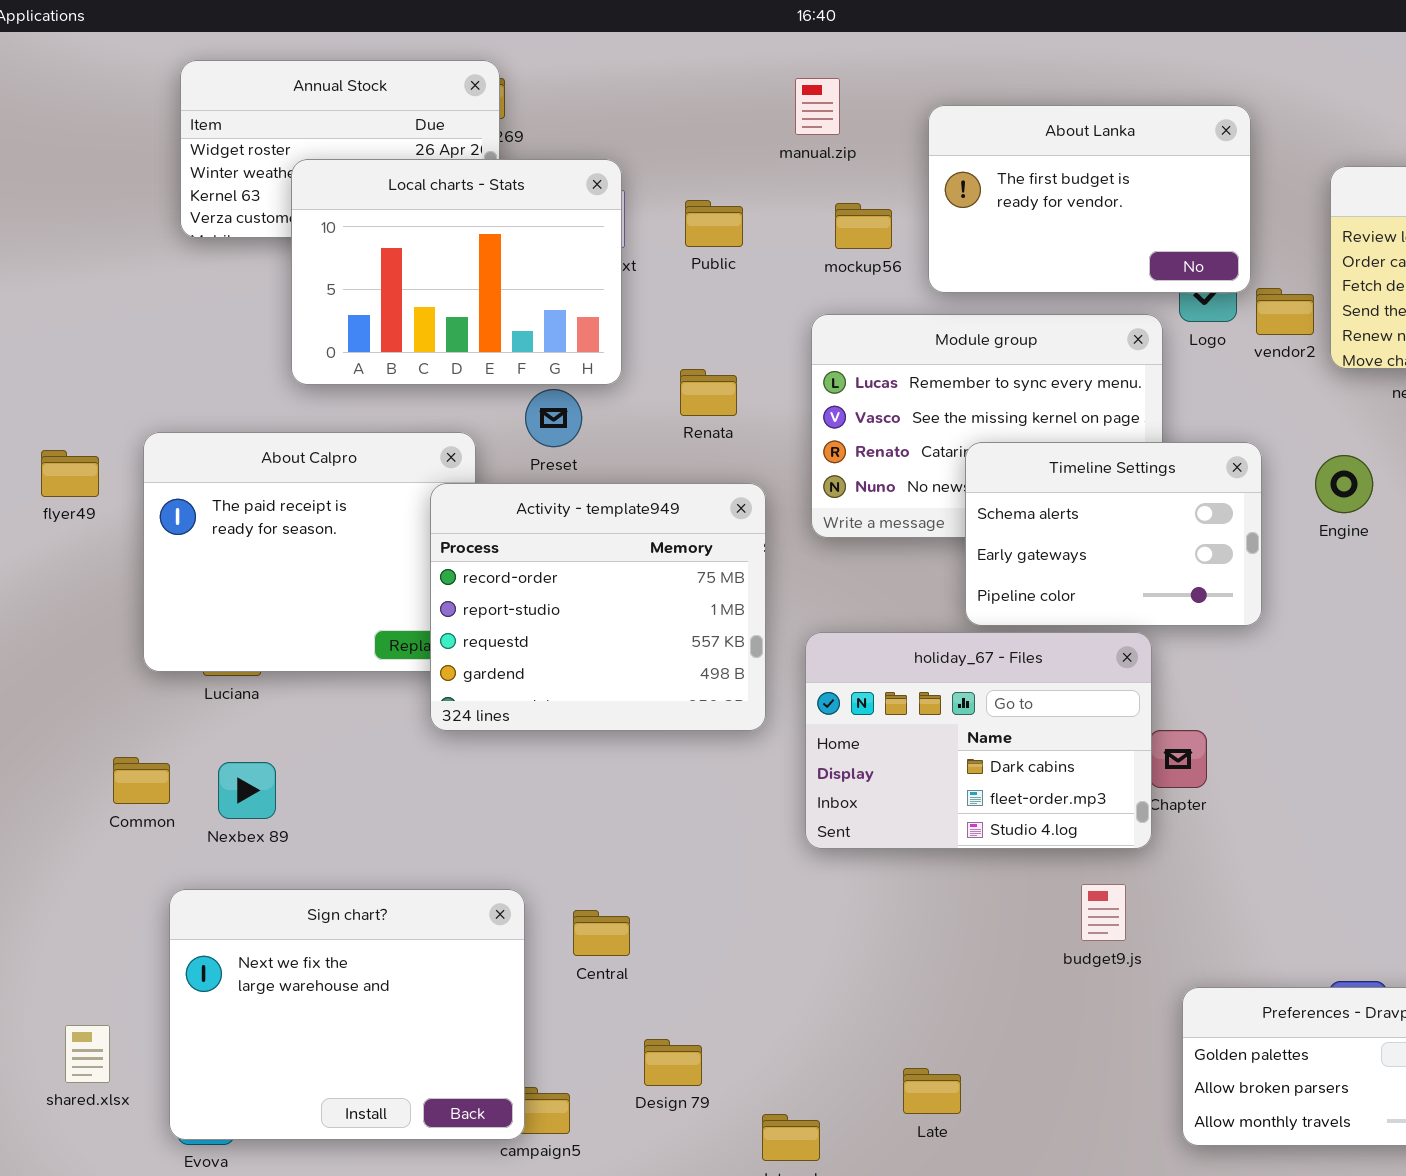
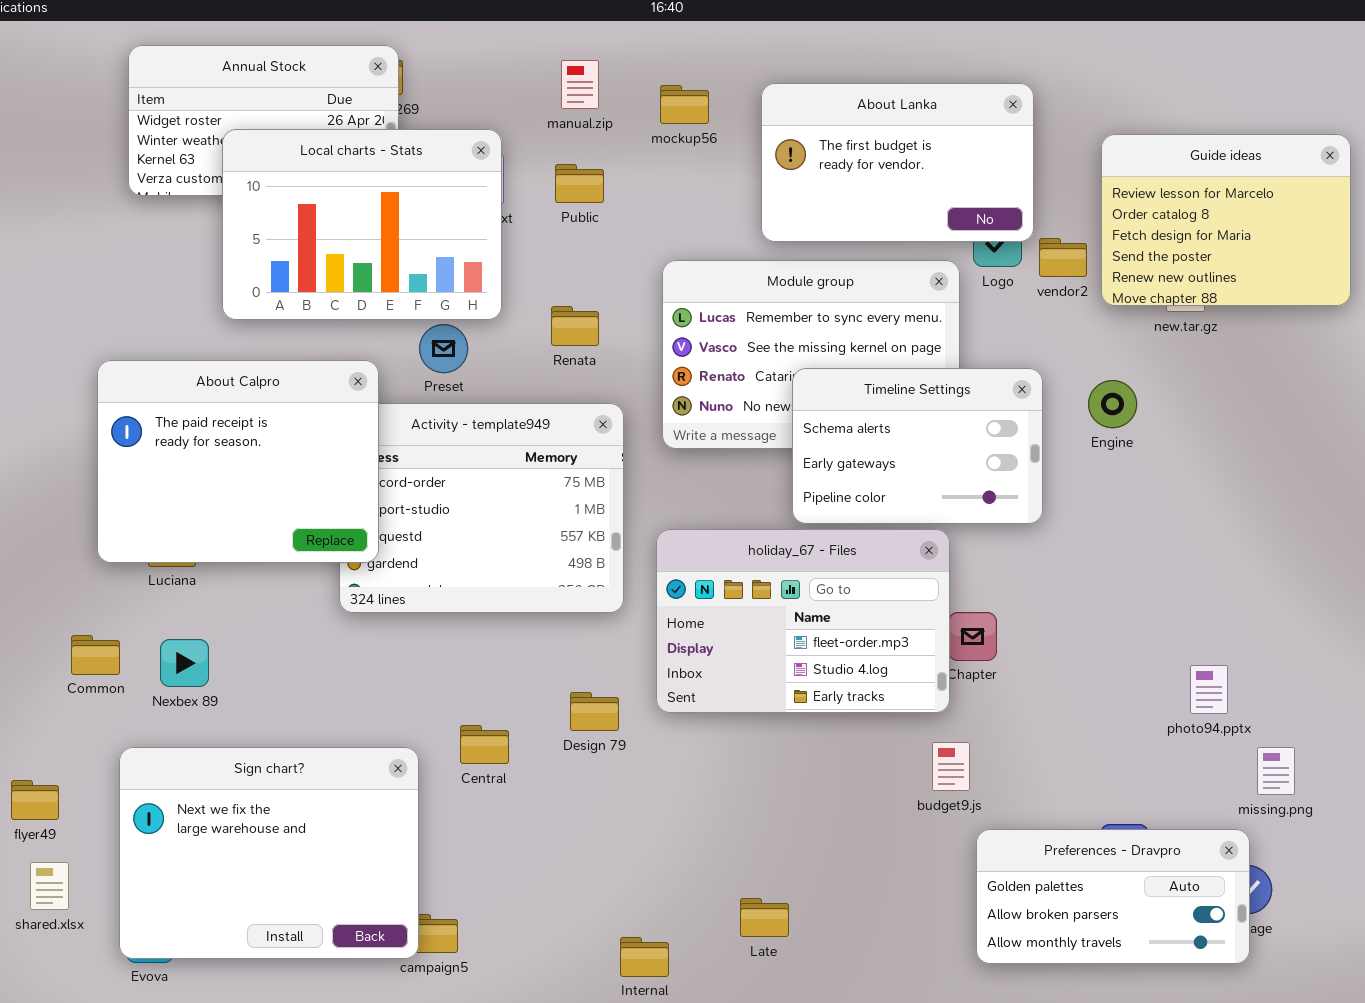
manual.zip: [795,78,840,135] -> [561,60,599,109], moved
mockup56: [835,203,892,249] -> [660,85,709,124], moved
About Calpro: [143,432,476,672] -> [97,360,379,563], raised
flyer49: [41,450,99,497] -> [11,780,59,820], moved
holiday_67 - Files: [805,632,1152,849] -> [656,529,950,713], scrolled down 1 row
budget9.js: [1081,884,1126,941] -> [932,742,970,791], moved
Central: [573,910,630,956] -> [460,725,509,764], moved
Design 79: [644,1039,702,1086] -> [570,692,619,731], moved

